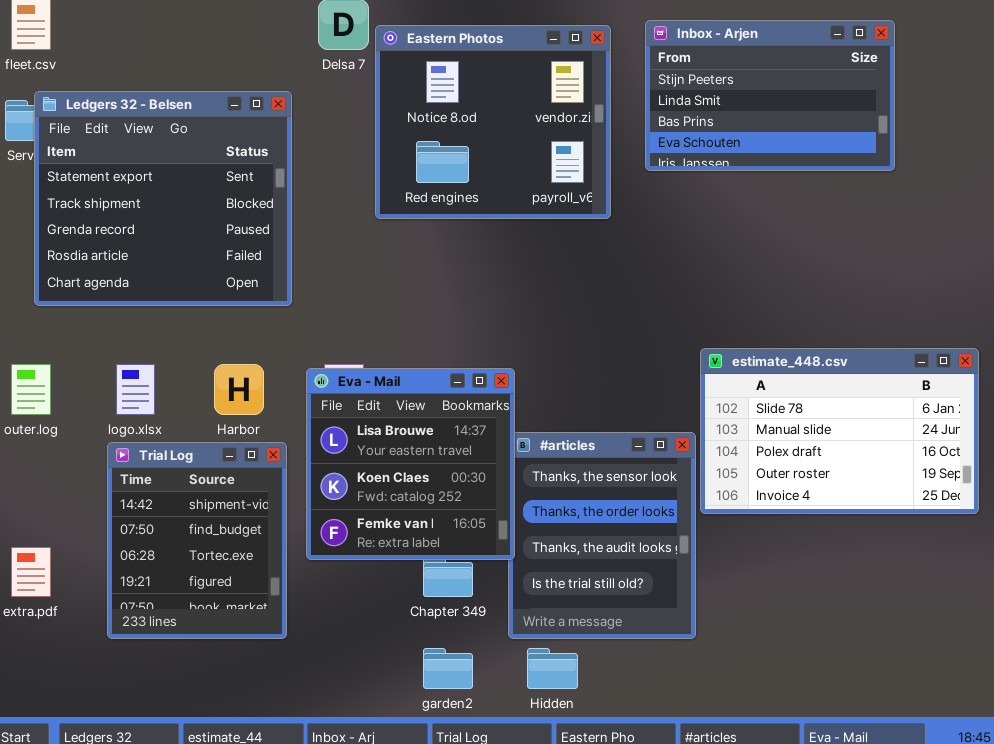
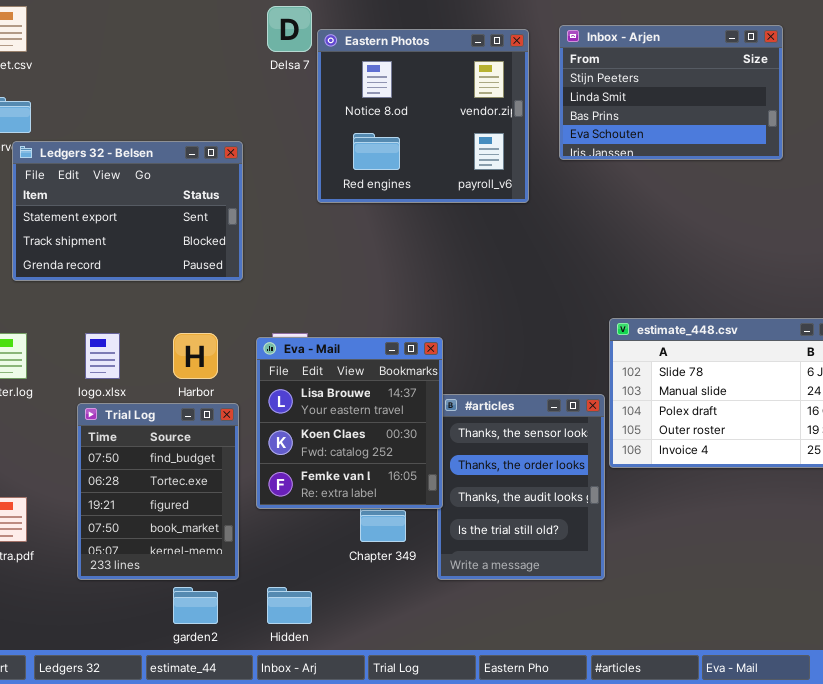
Ledgers 32 - Belsen: [34,91,292,306] -> [12,141,243,281], resized
Trial Log: [107,442,287,639] -> [77,403,239,580], scrolled down 1 row
garden2: [423,648,473,689] -> [173,587,218,624], moved
Hidden: [527,648,578,689] -> [267,587,312,624], moved

